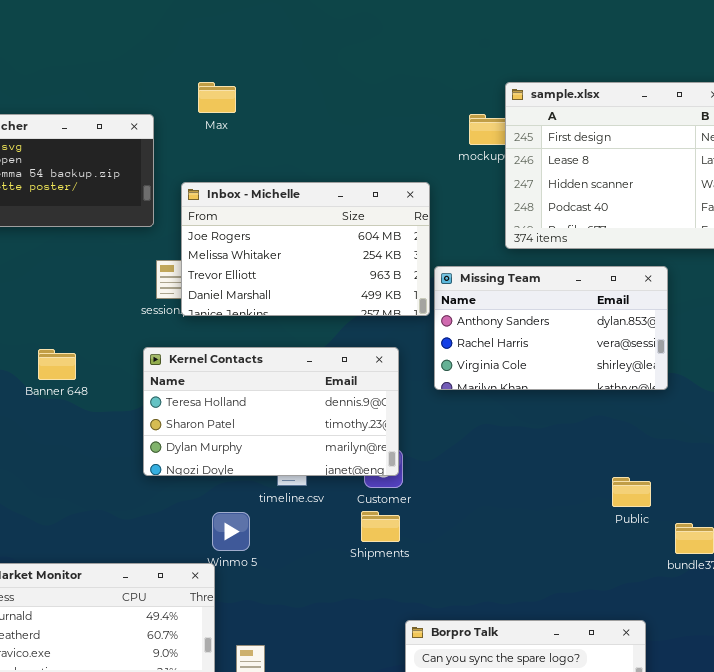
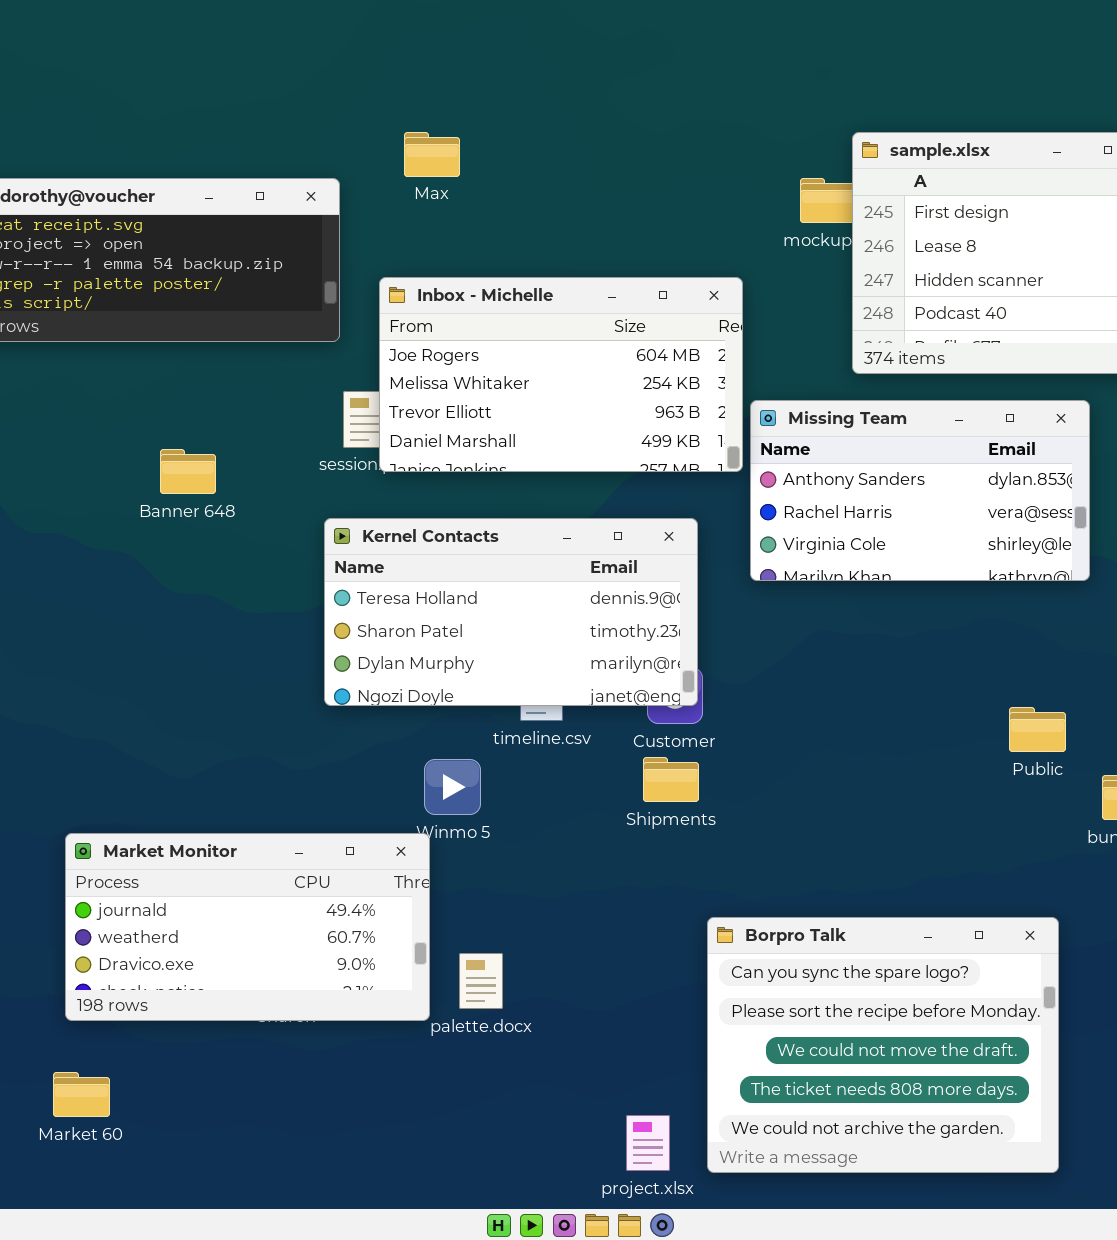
Banner 648: [38,349,76,380] -> [160,449,216,494], moved

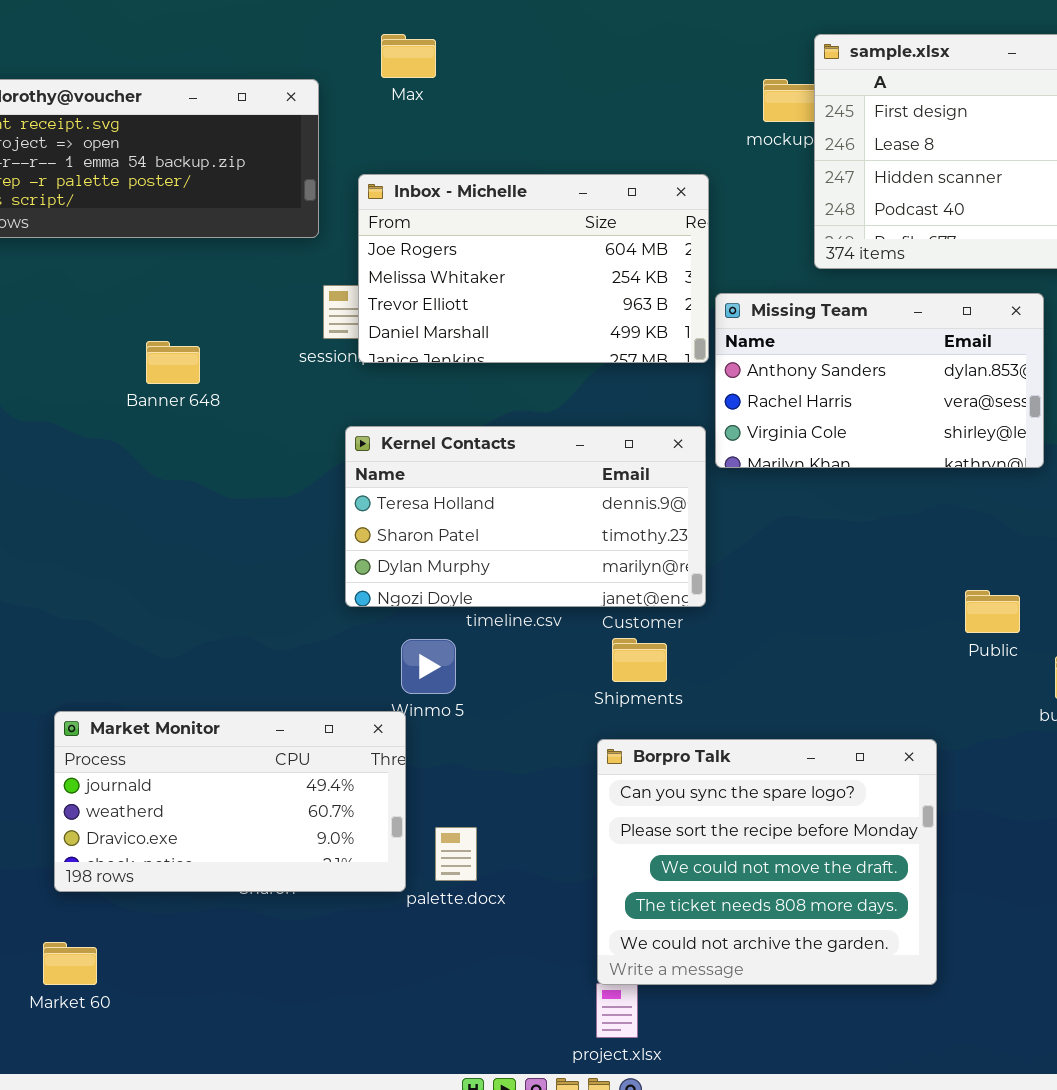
Kernel Contacts: [324,518,698,706] -> [345,426,706,607], moved
Borpro Talk: [707,917,1059,1173] -> [597,739,937,985], moved

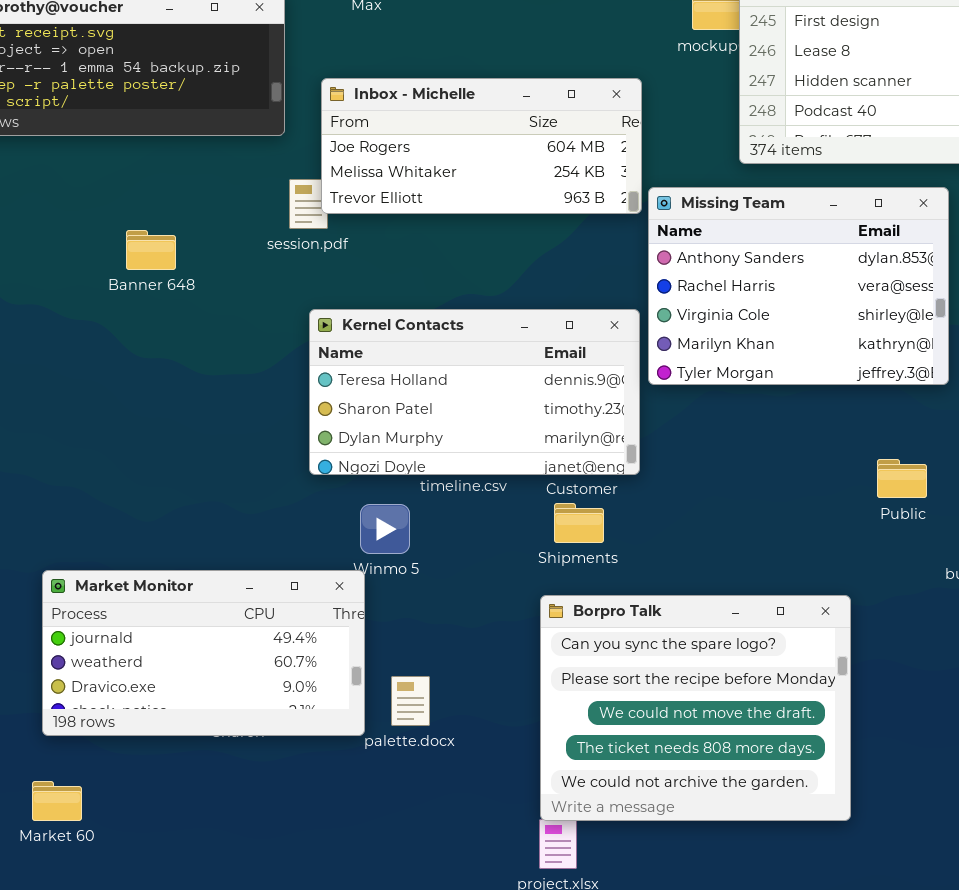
Inbox - Michelle: [358,174,709,363] -> [321,78,642,214], resized
Missing Team: [715,293,1044,468] -> [648,187,949,385], resized

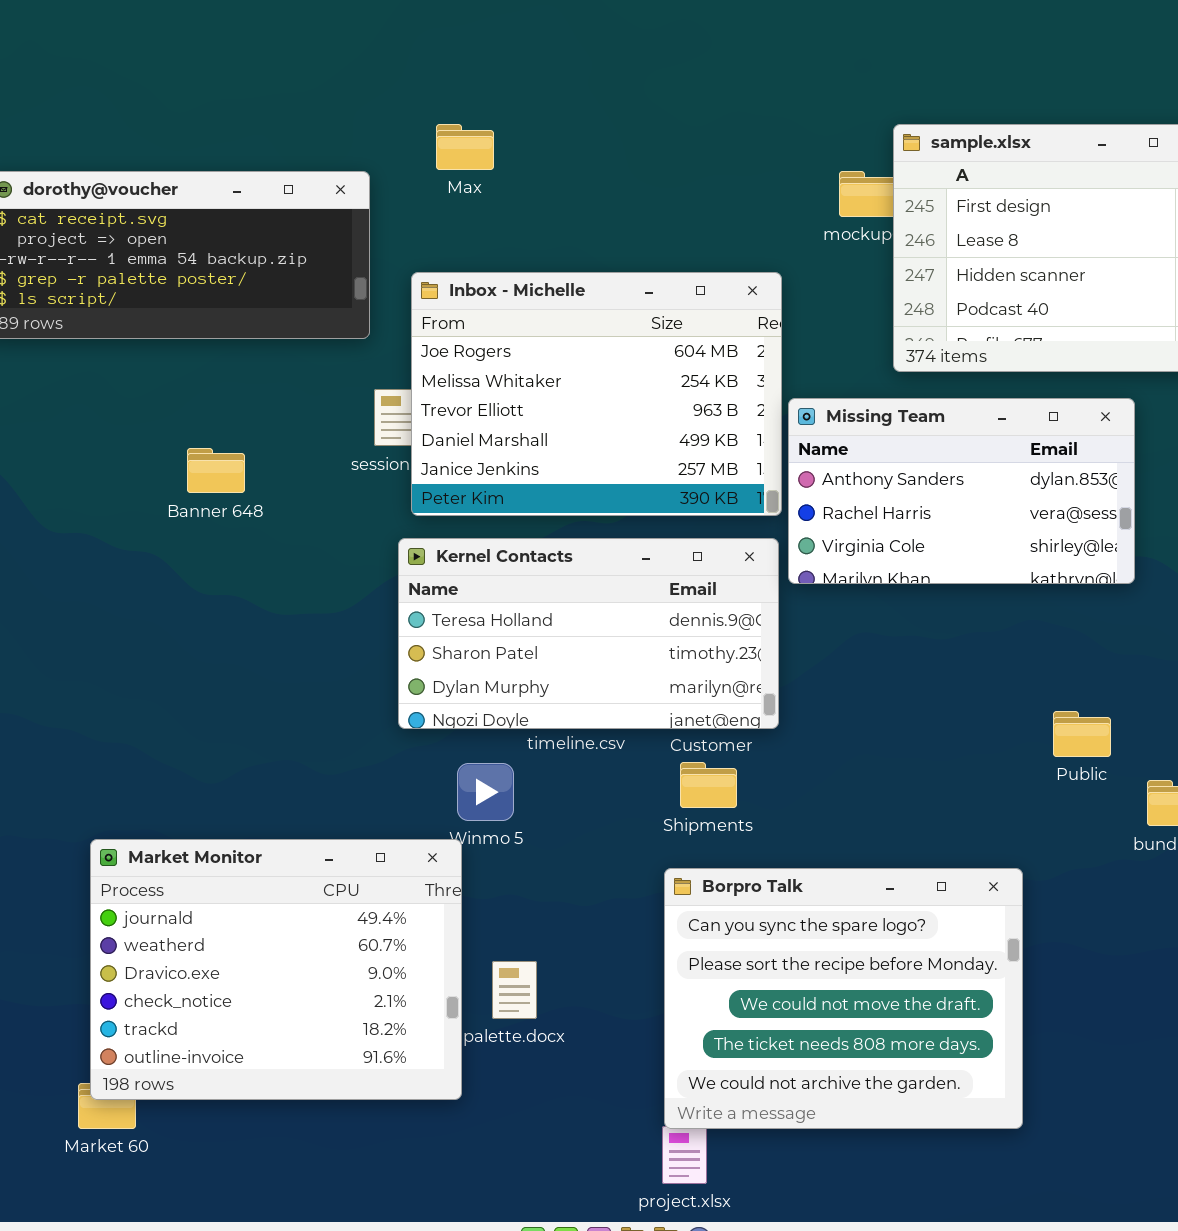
Inbox - Michelle: [321,78,642,214] -> [411,272,782,516], resized
Missing Team: [648,187,949,385] -> [788,398,1135,584], resized
Market Monitor: [42,570,365,736] -> [90,839,462,1100], resized

